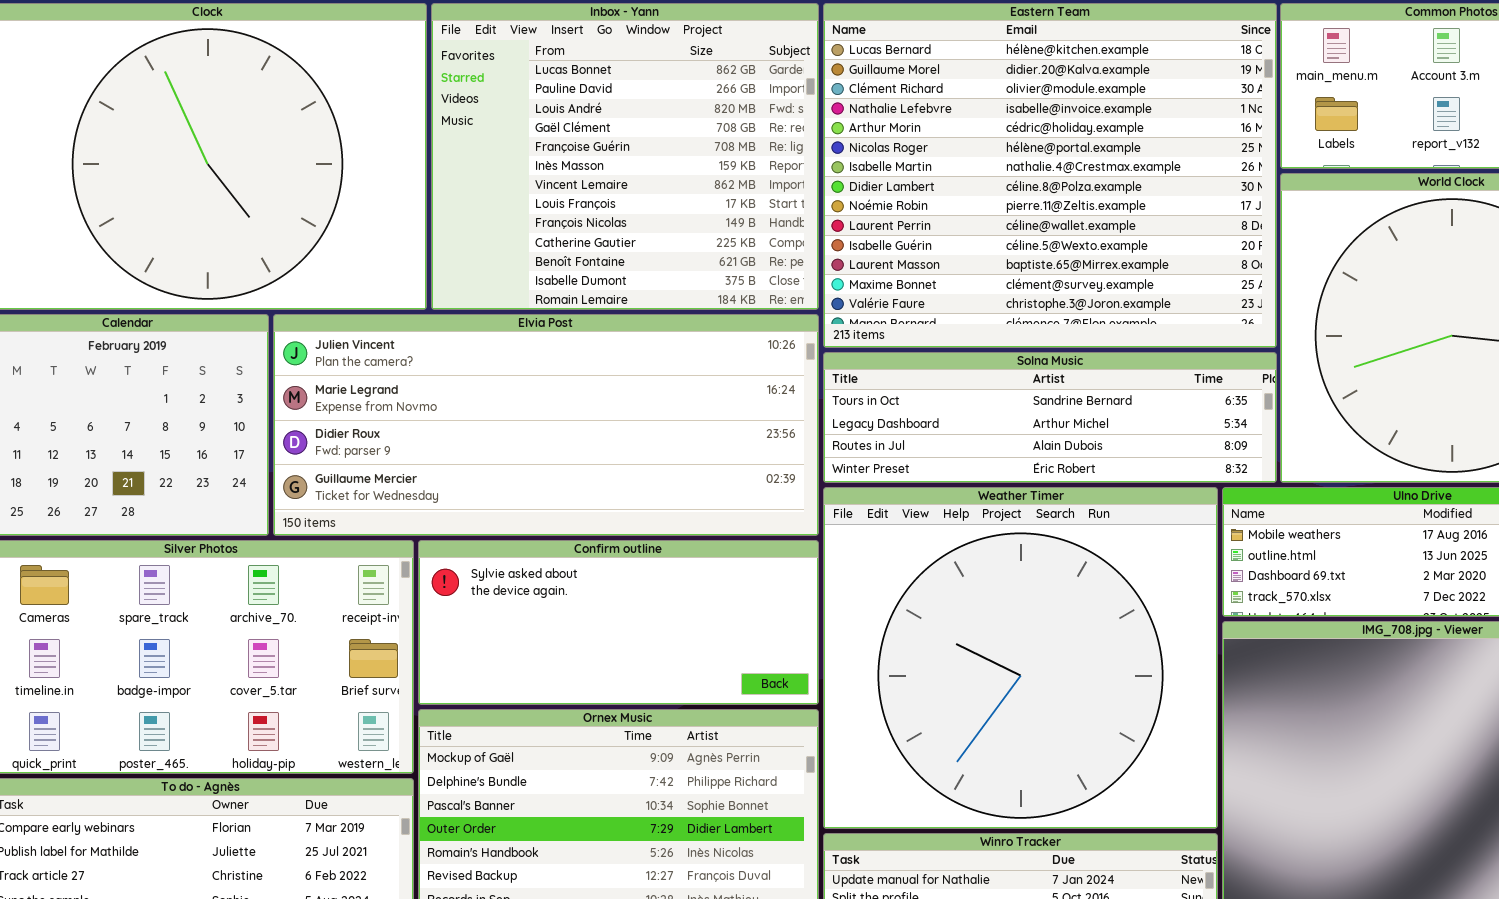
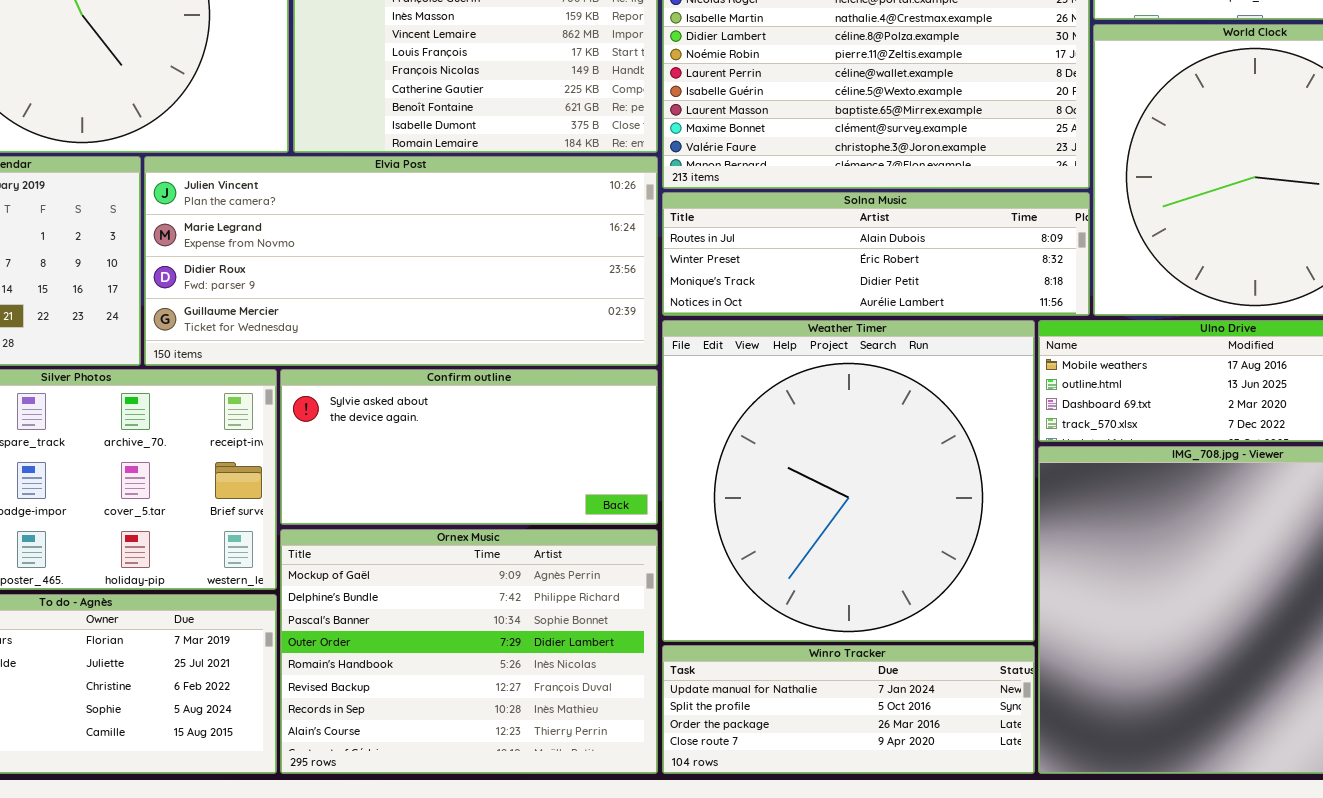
Solna Music: [823,352,1277,483] -> [662,192,1090,316], scrolled down 2 rows

